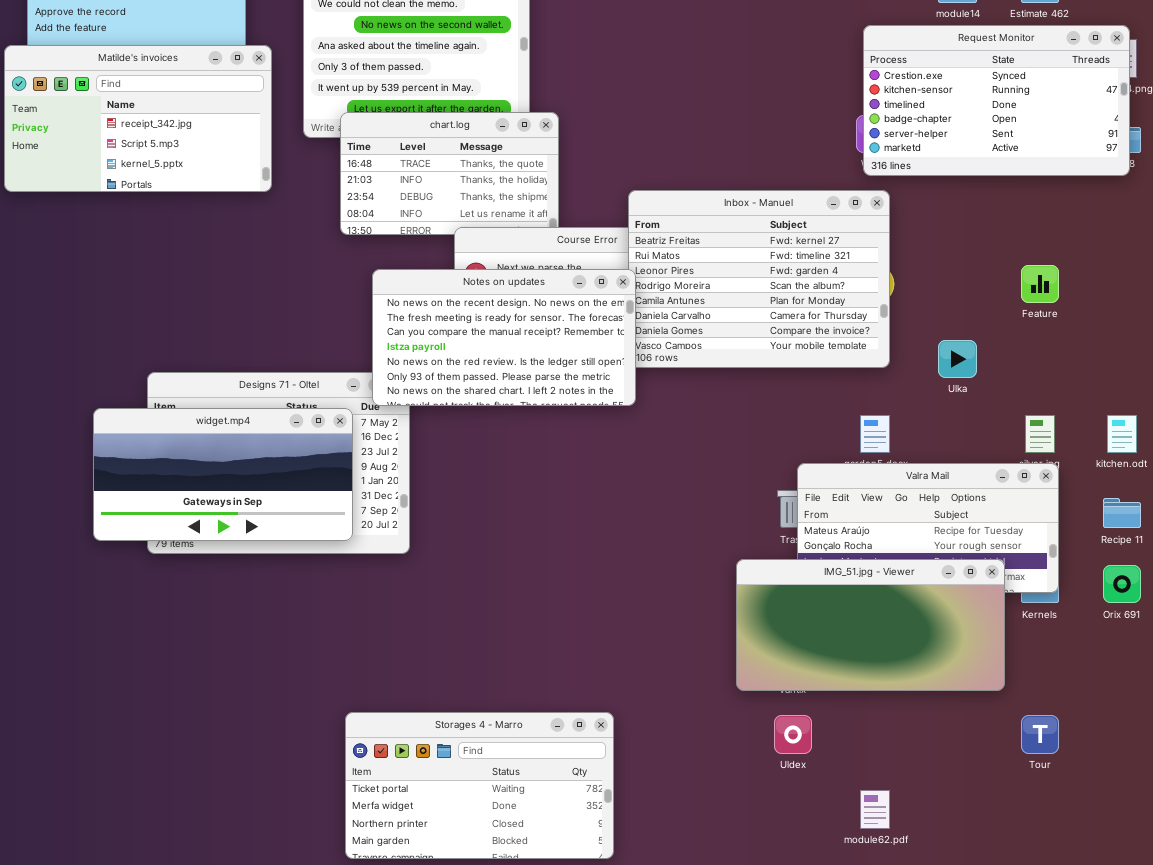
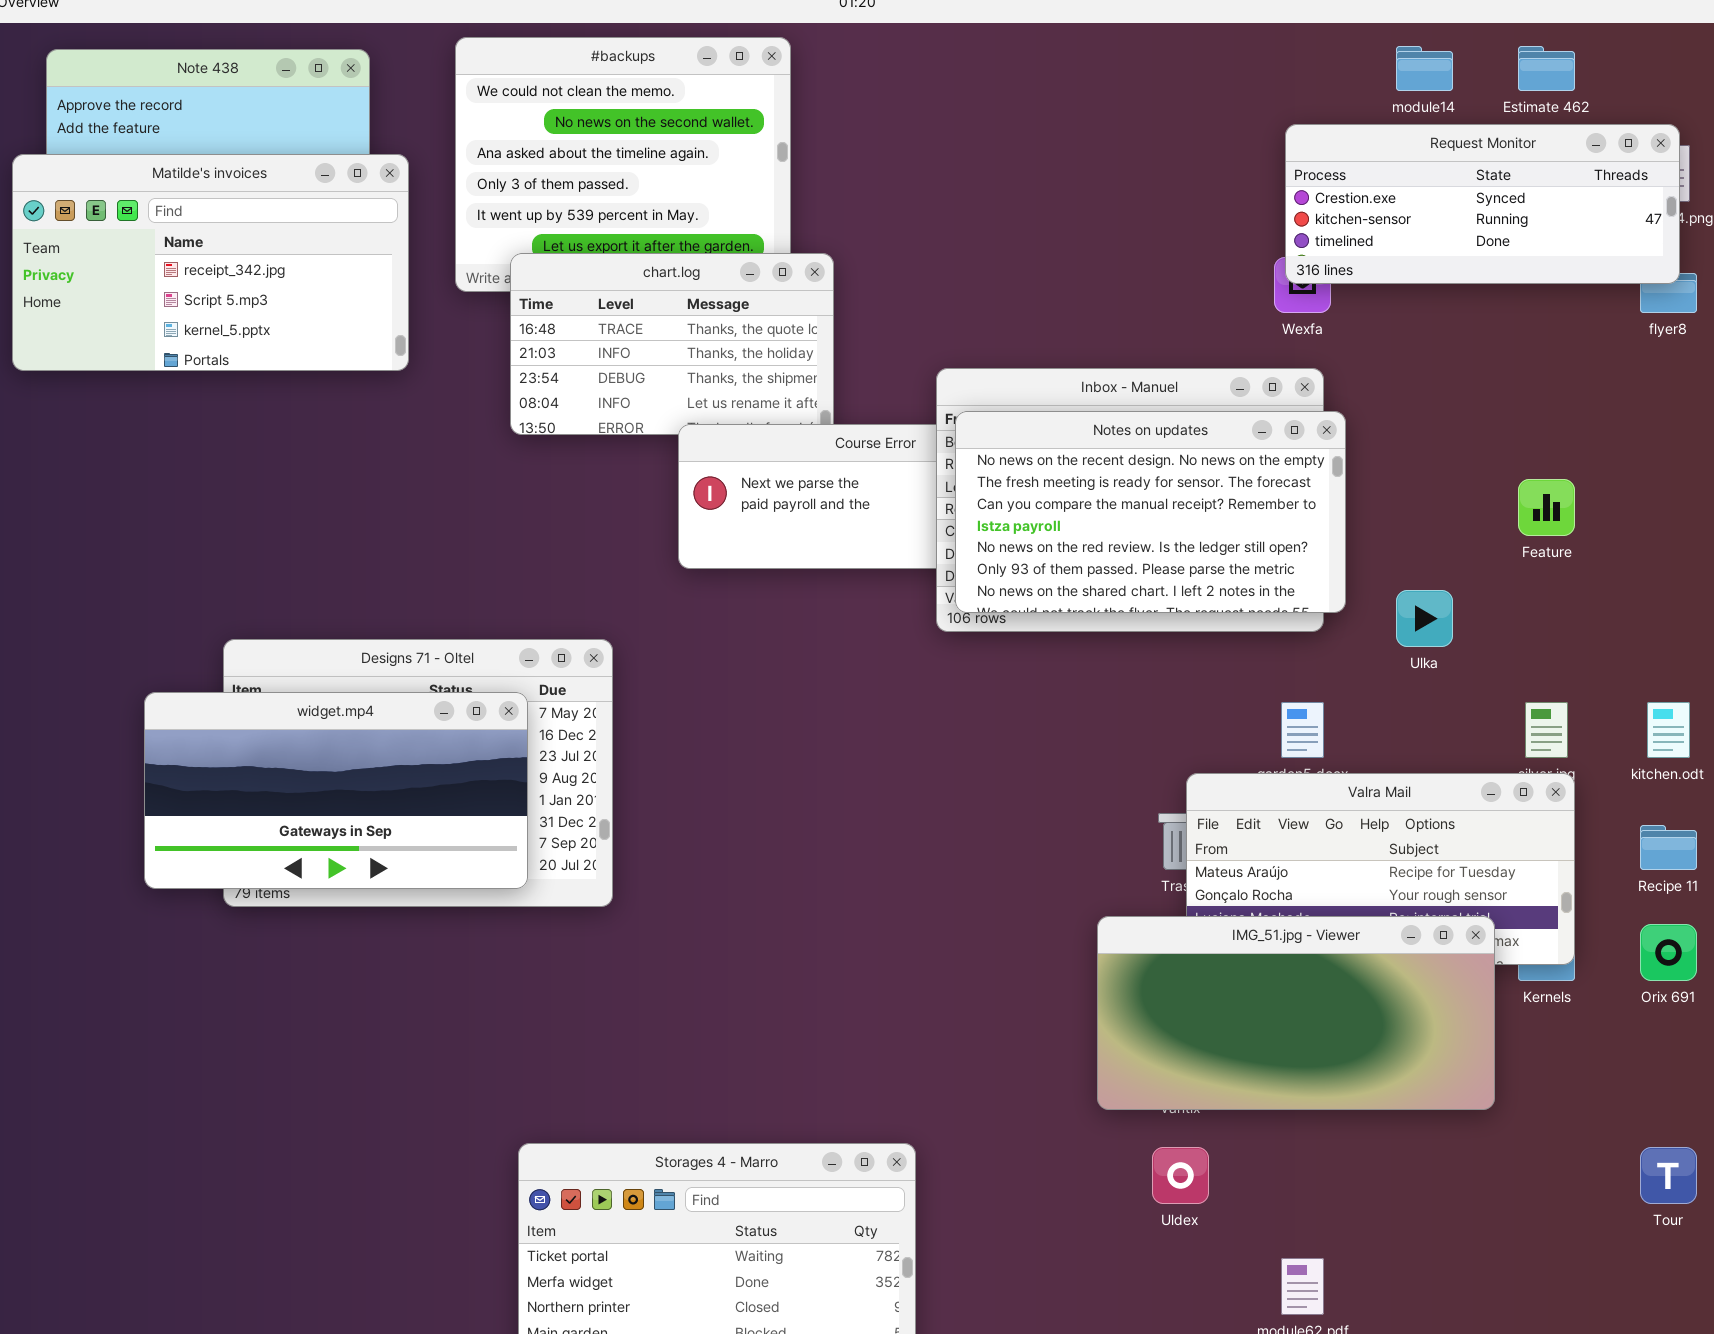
Request Monitor: [863,25,1130,176] -> [1285,124,1680,284], resized
Notes on updates: [372,269,636,406] -> [955,411,1346,613], moved
Tour: [1021,715,1059,754] -> [1640,1147,1697,1204], moved

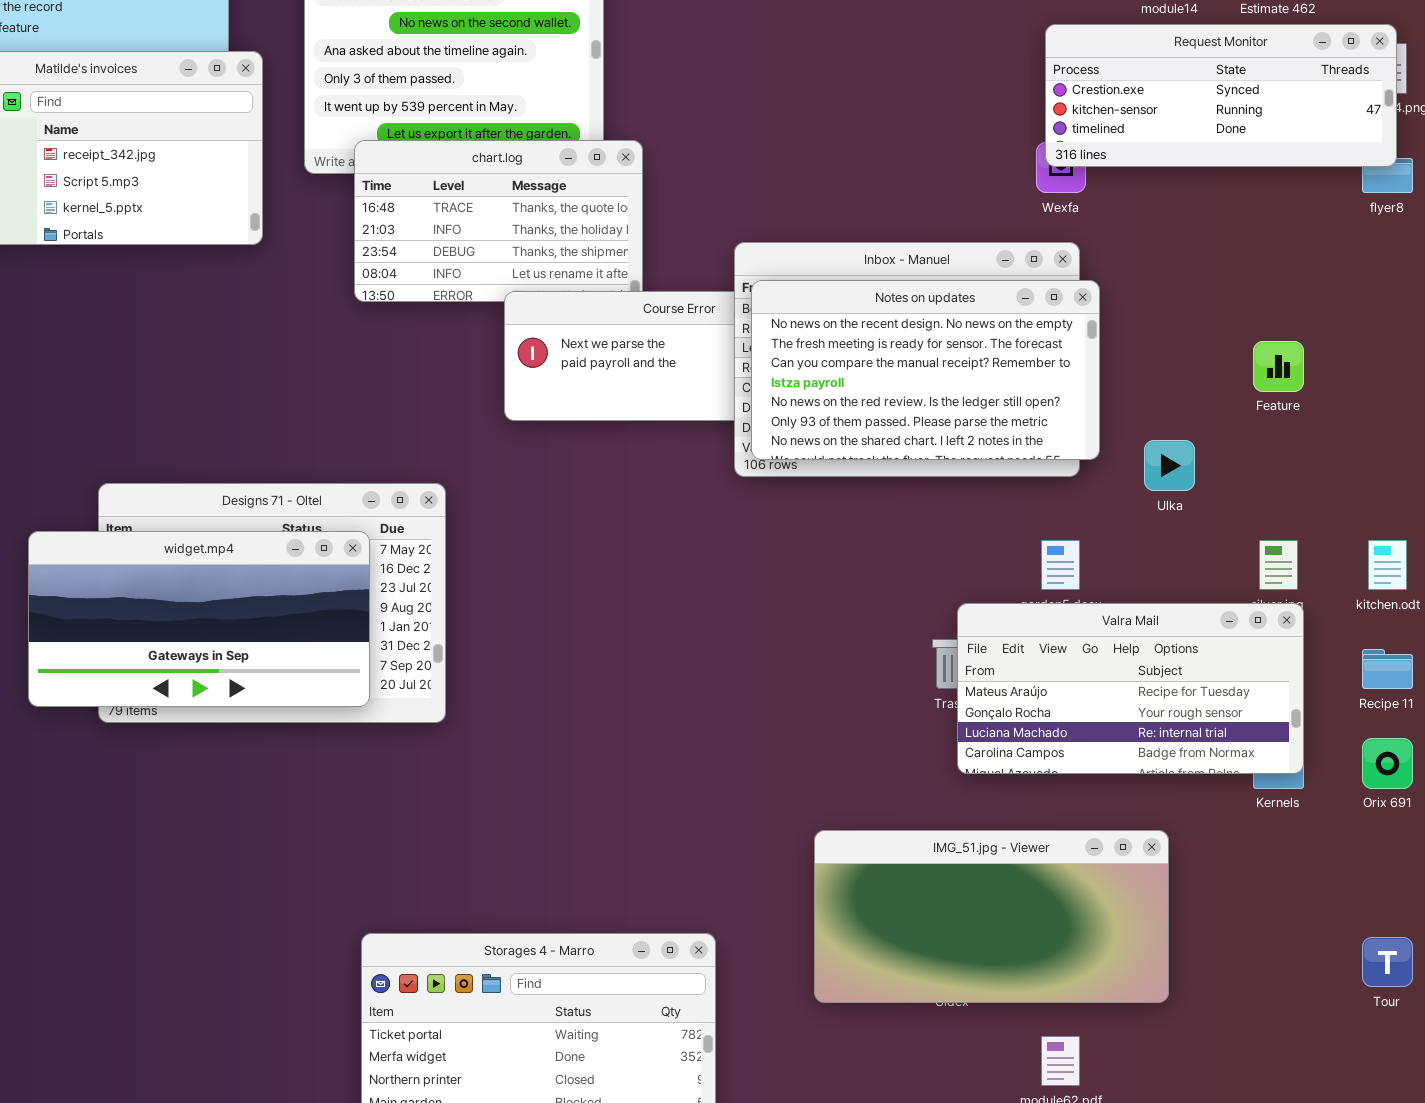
IMG_51.jpg - Viewer: [1097,916,1495,1110] -> [814,830,1169,1003], moved

